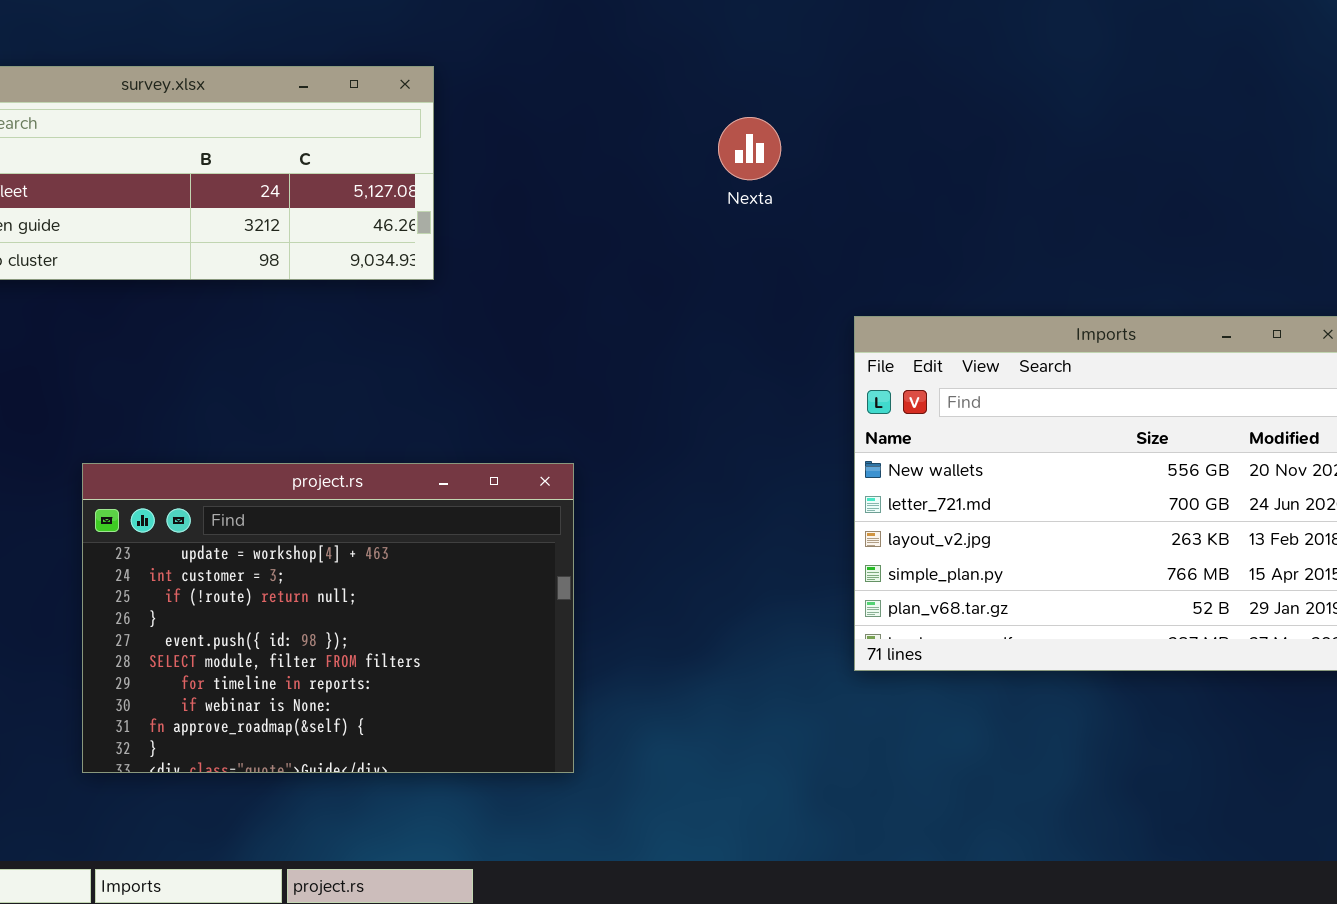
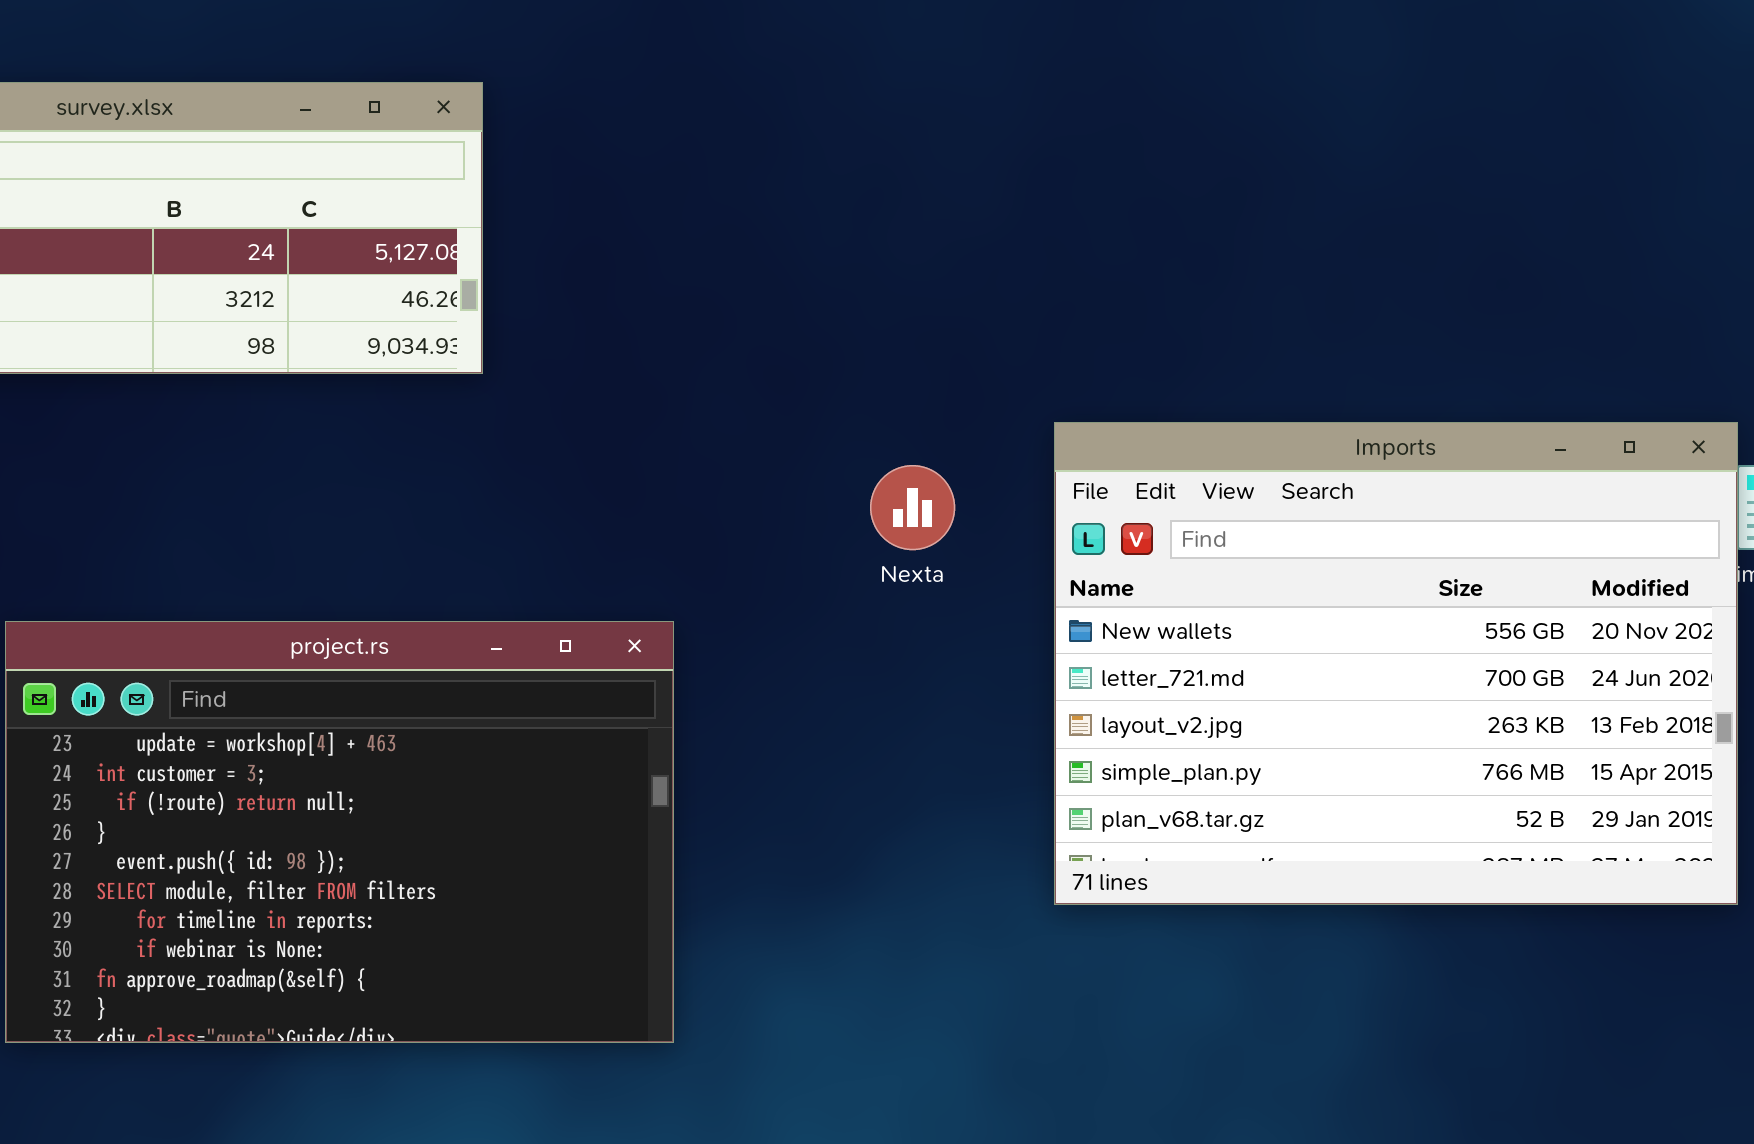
Nexta: [718,117,781,180] -> [870,465,955,550], moved

